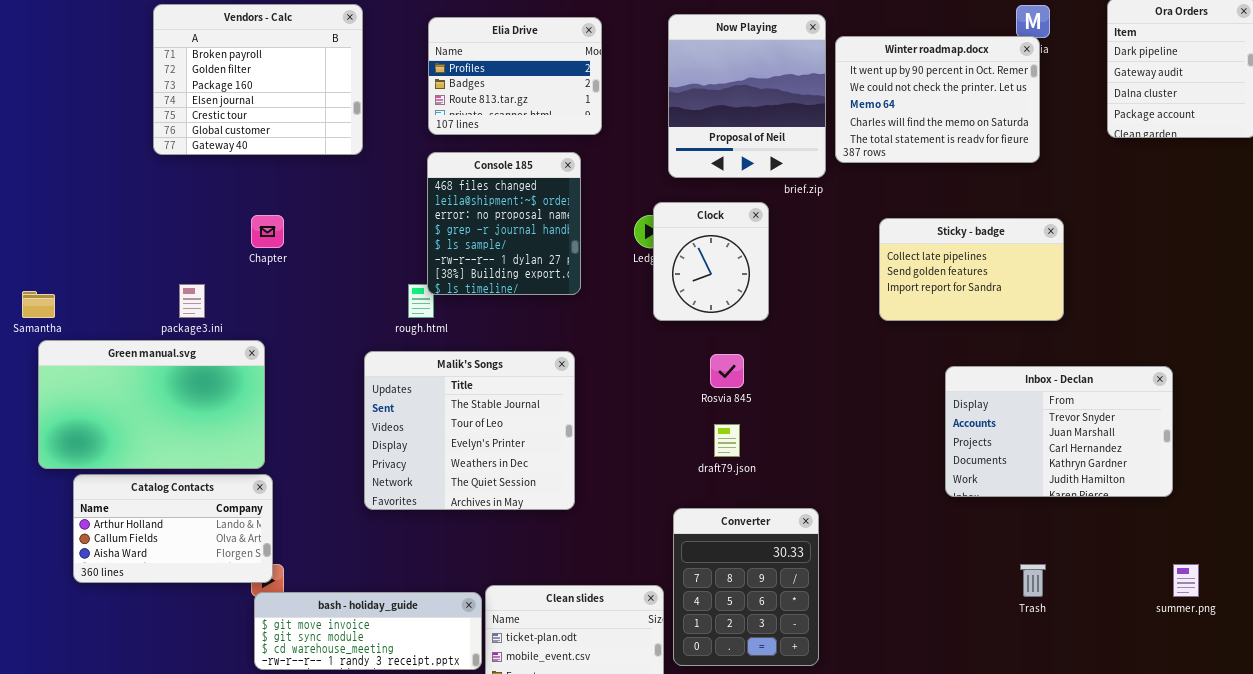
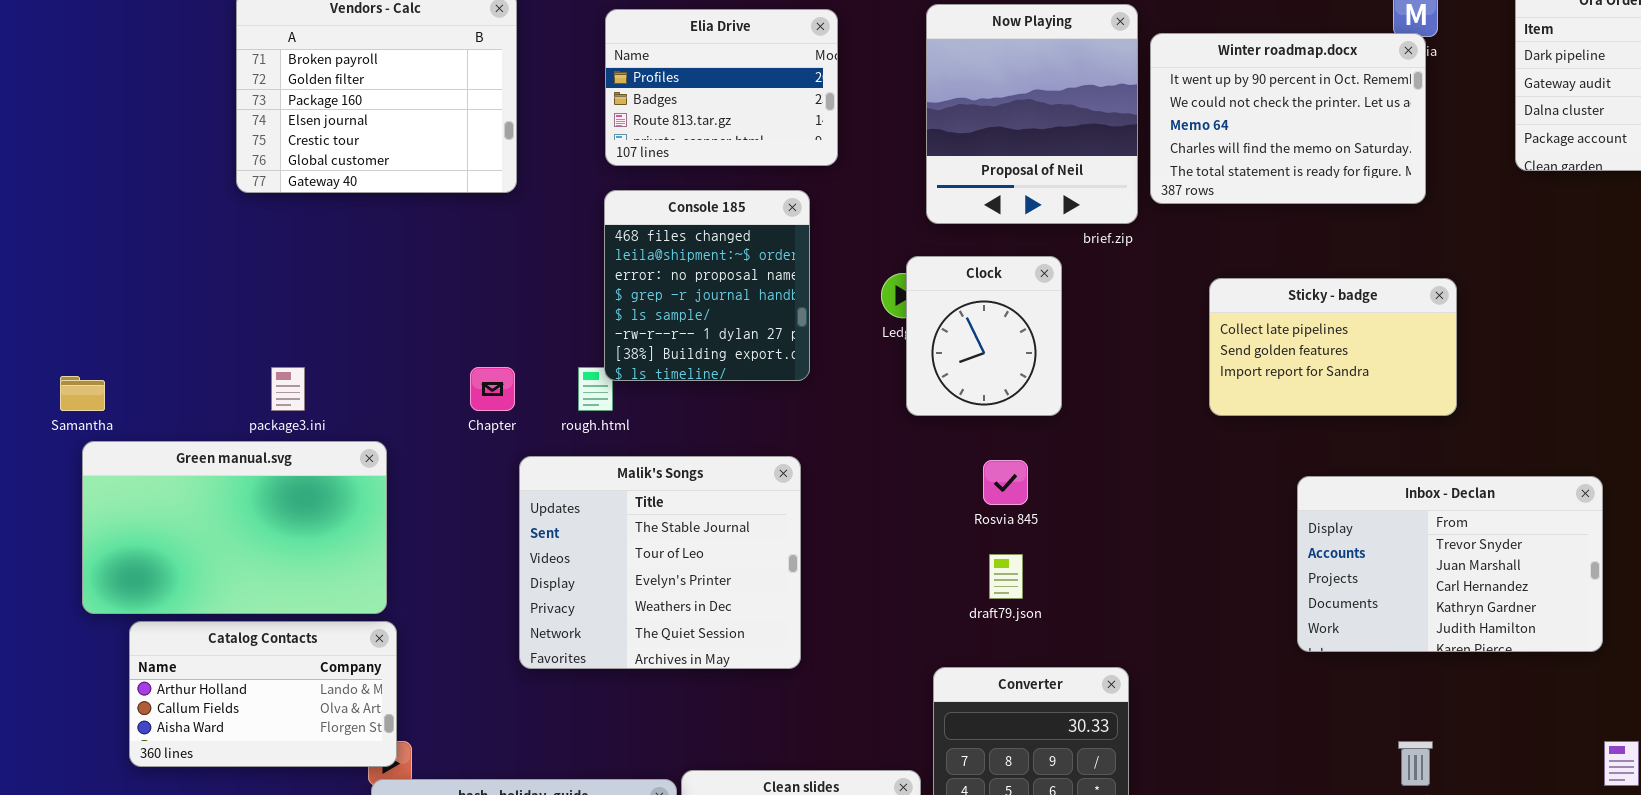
Chapter: [251,215,284,248] -> [470,367,515,411], moved

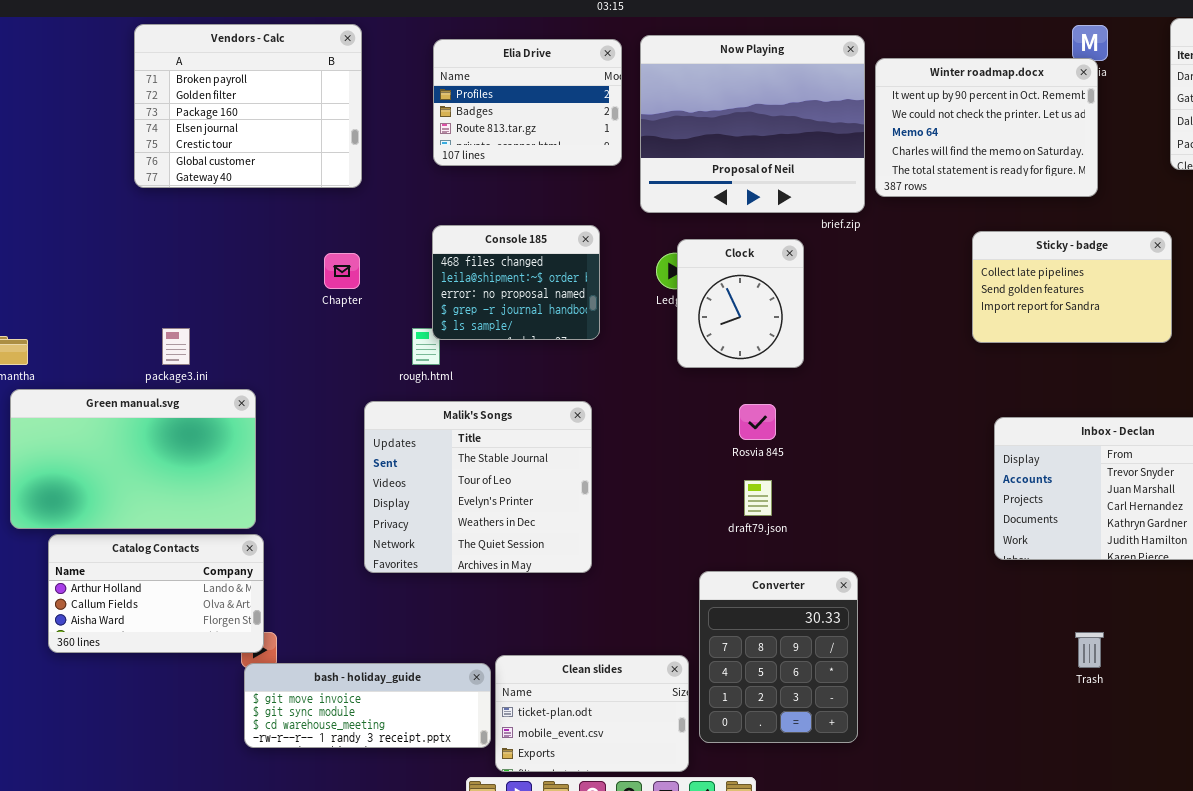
Now Playing: [926,4,1138,224] -> [640,35,865,213], resized
Console 185: [604,190,810,381] -> [432,225,600,340], resized
Sticky - badge: [1209,278,1457,416] -> [972,231,1172,343], moved
Chapter: [470,367,515,411] -> [324,253,360,289], moved

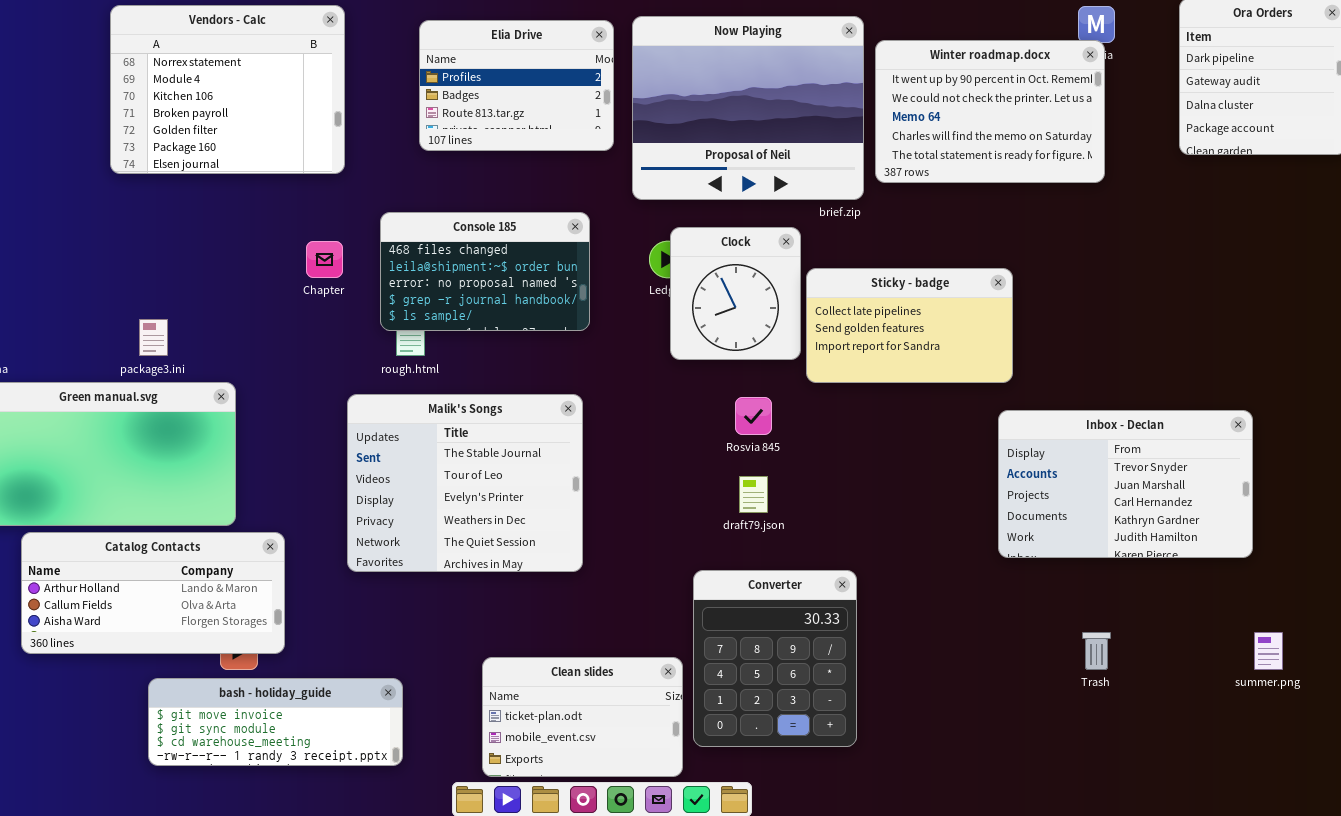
Vendors - Calc: [134,24,362,188] -> [110,5,345,174], scrolled up 3 rows
Console 185: [432,225,600,340] -> [380,212,590,331], resized
Sticky - badge: [972,231,1172,343] -> [806,268,1013,383], moved
Catalog Contacts: [48,534,264,653] -> [21,532,285,654], resized
bash - holiday_guide: [244,663,491,748] -> [148,678,403,766], moved

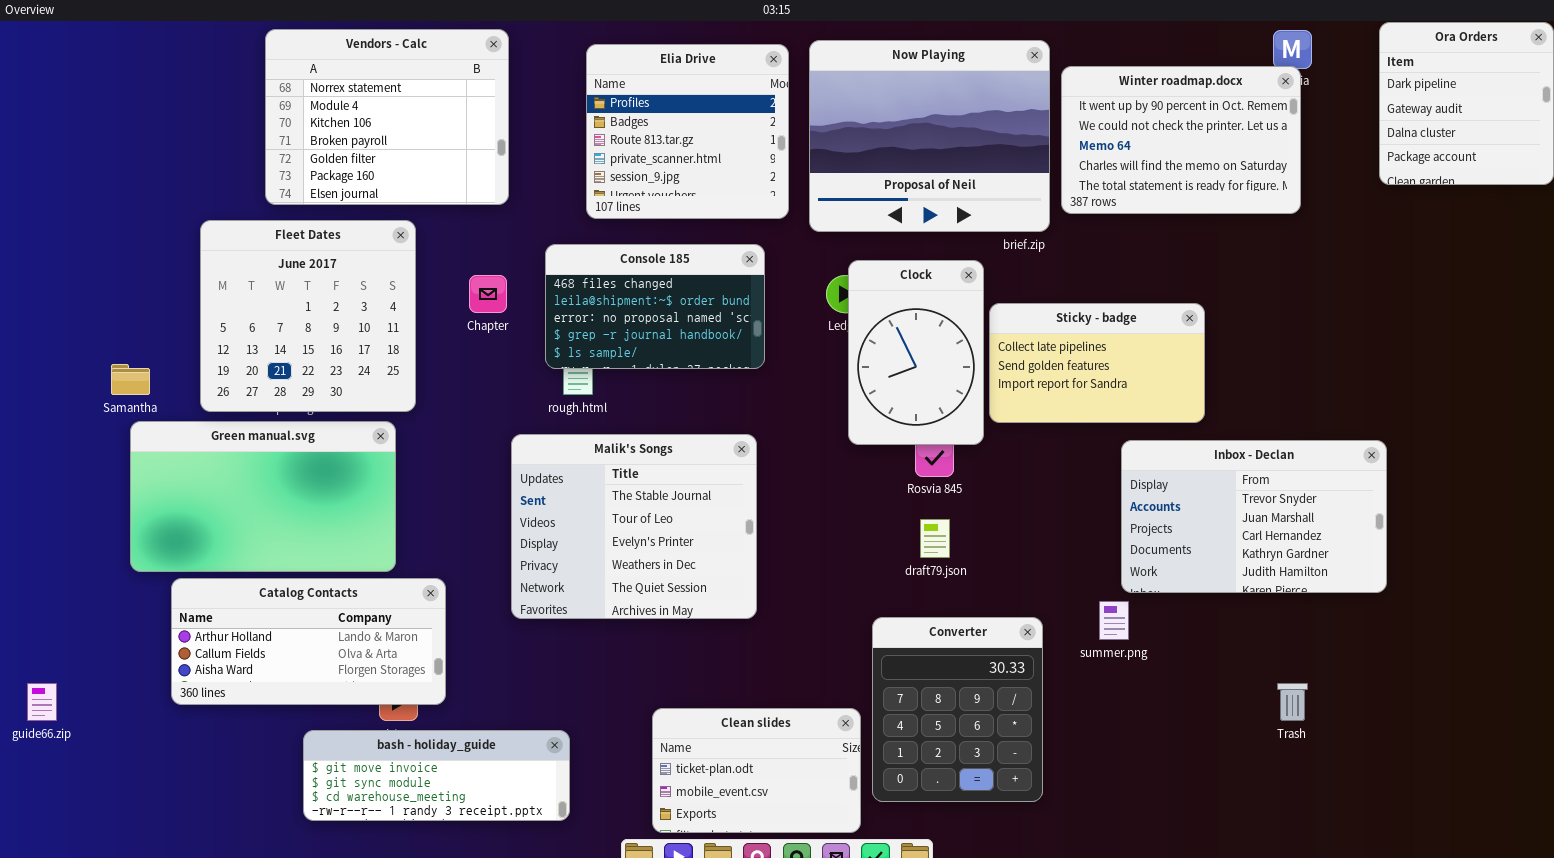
Elia Drive: [419,20,614,151] -> [586,44,789,219], resized
Fleet Dates: none -> [200,220,416,412], opened
Clock: [670,227,801,360] -> [848,260,984,445], resized
Inbox - Declan: [998,410,1253,558] -> [1121,440,1387,593], moved
summer.png: [1254,632,1283,670] -> [1099,601,1129,640], moved

